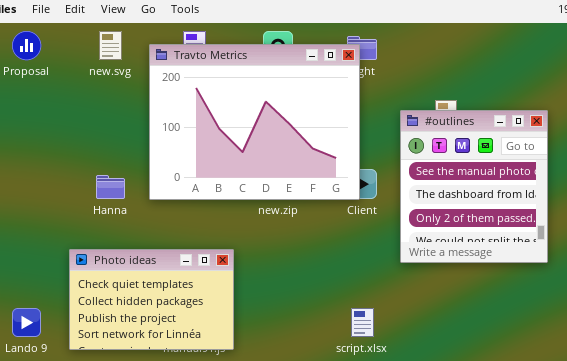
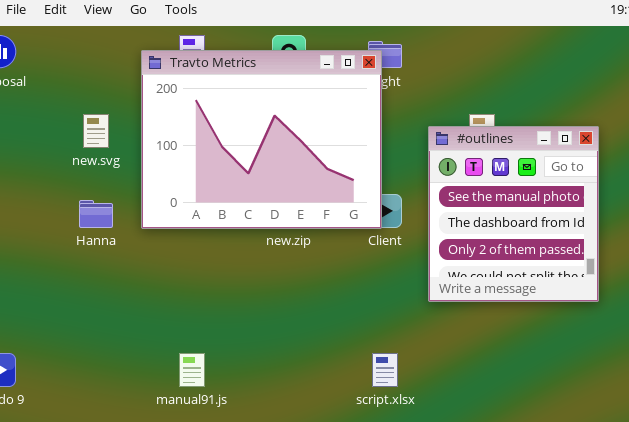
new.svg: [99,31,122,60] -> [83,114,109,148], moved
Photo ideas: [69,249,234,350] -> none, closed

